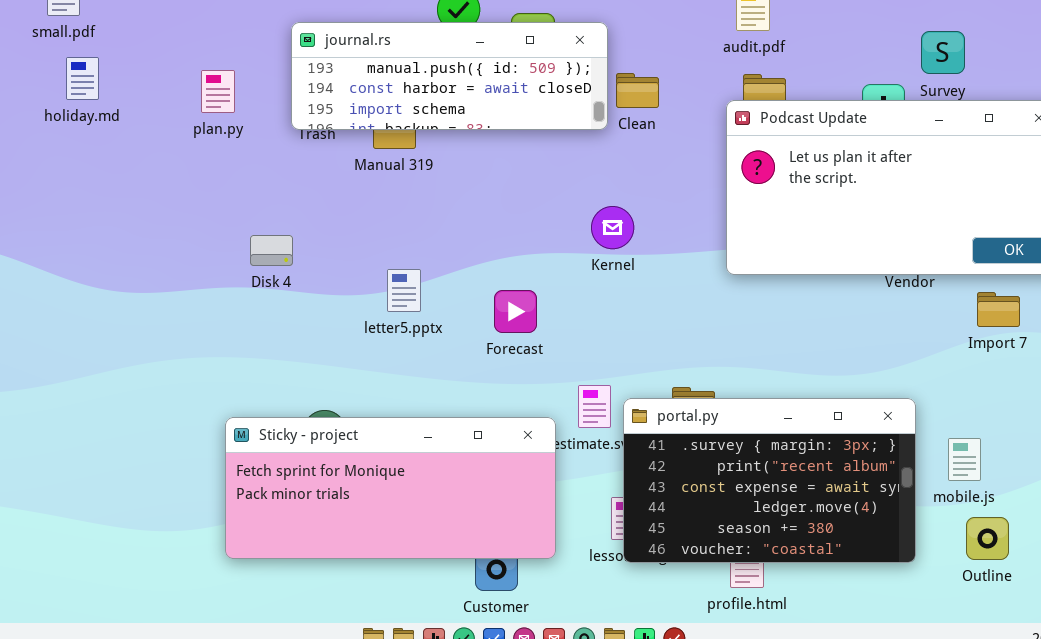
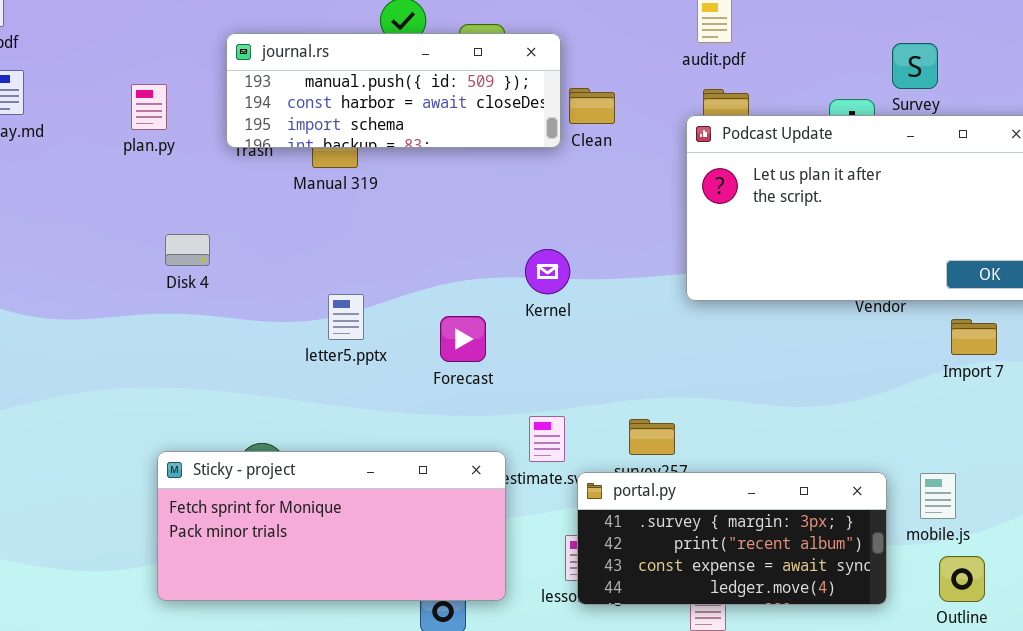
Kernel: [591,206,634,249] -> [525,249,570,294], moved
Disk 4: [250,235,293,266] -> [165,234,210,266], moved
portal.py: [623,398,916,563] -> [577,472,887,605], resized

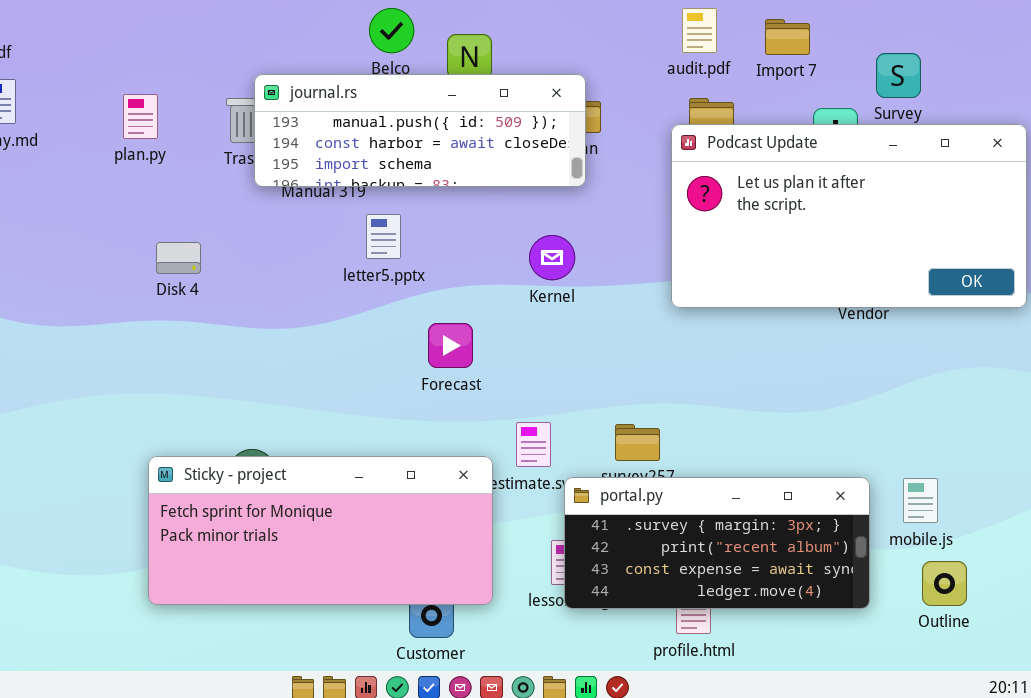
journal.rs: [226,33,561,148] -> [254,74,586,187], moved
Kernel: [525,249,570,294] -> [529,235,575,280], moved
letter5.pptx: [328,294,364,340] -> [366,214,401,259], moved
Import 7: [951,319,997,355] -> [765,19,810,55], moved

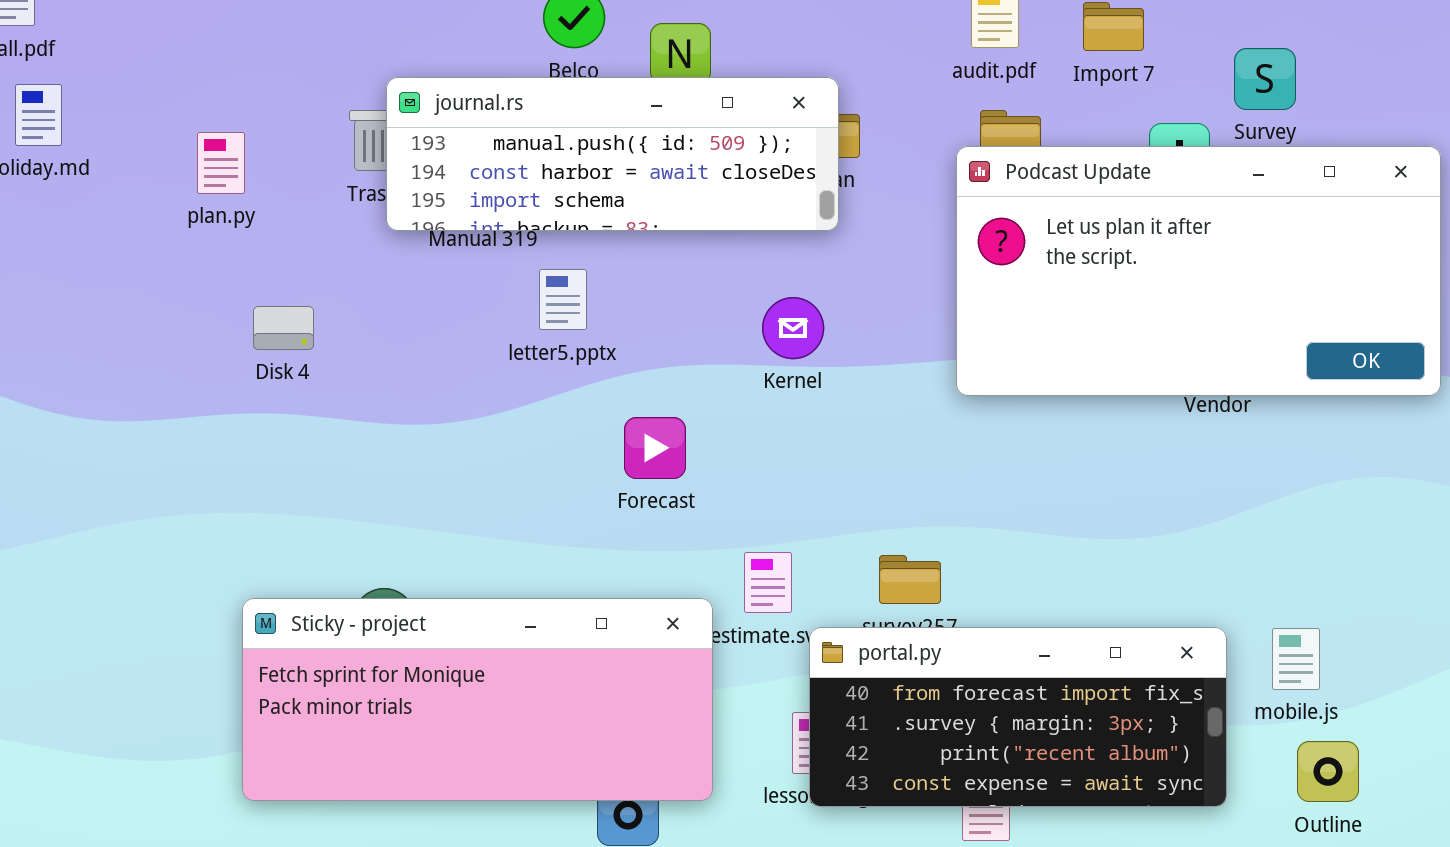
plan.py: [123,94,158,139] -> [197,132,245,194], moved
portal.py: [564,477,870,609] -> [809,627,1227,807], scrolled up 1 row

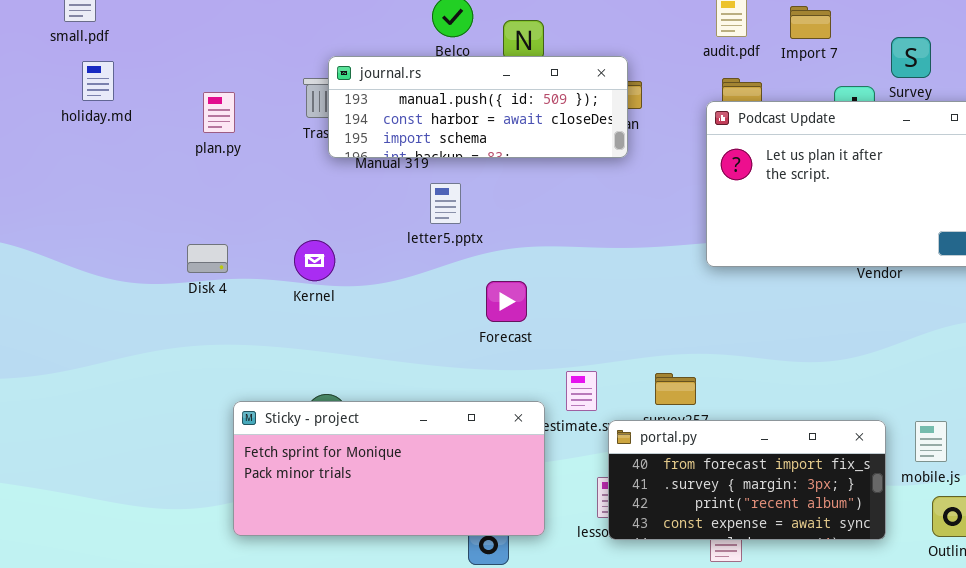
Kernel: [762,297,824,359] -> [294,240,335,281], moved
Disk 4: [253,306,314,350] -> [187,244,228,273], moved

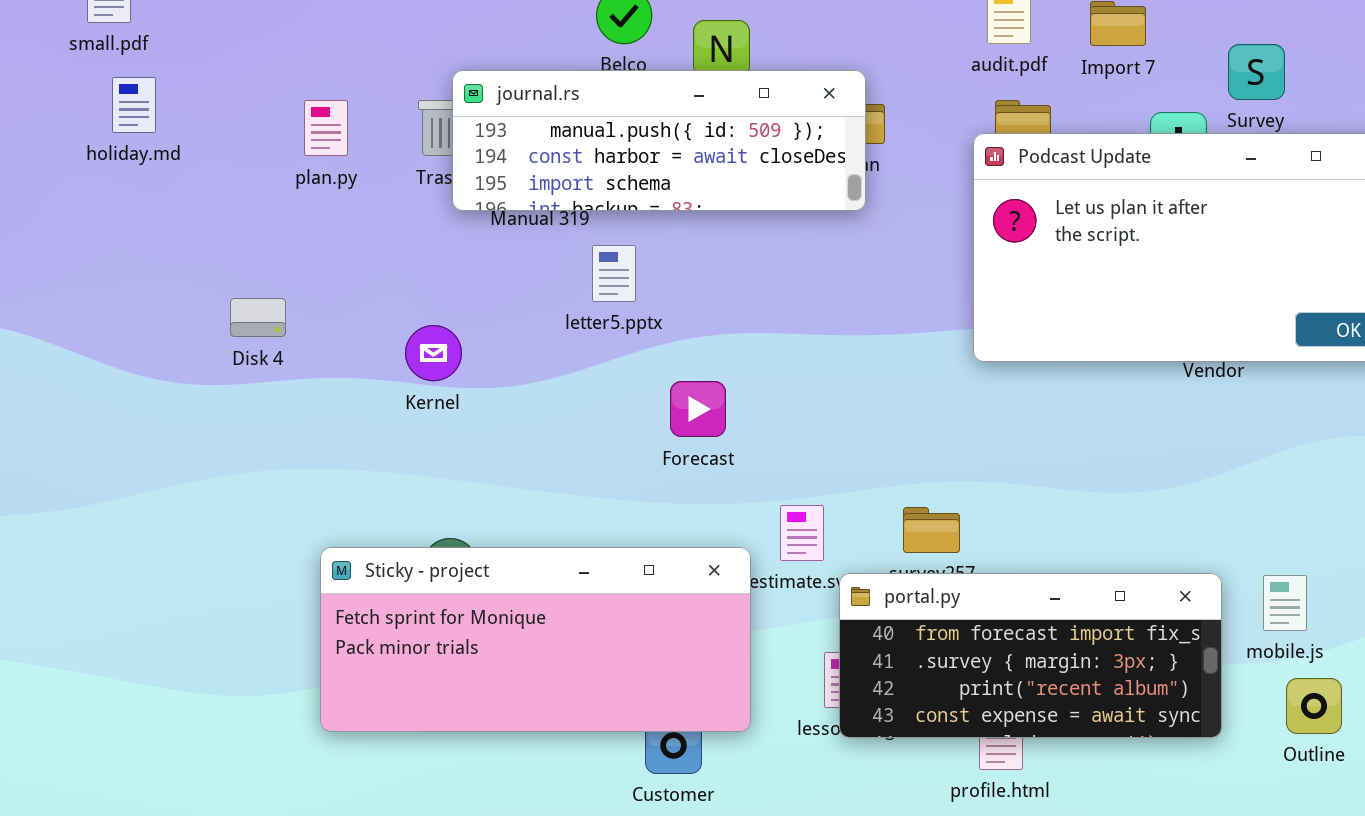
plan.py: [203,92,235,133] -> [304,100,348,156], moved
Disk 4: [187,244,228,273] -> [230,298,286,337], moved

